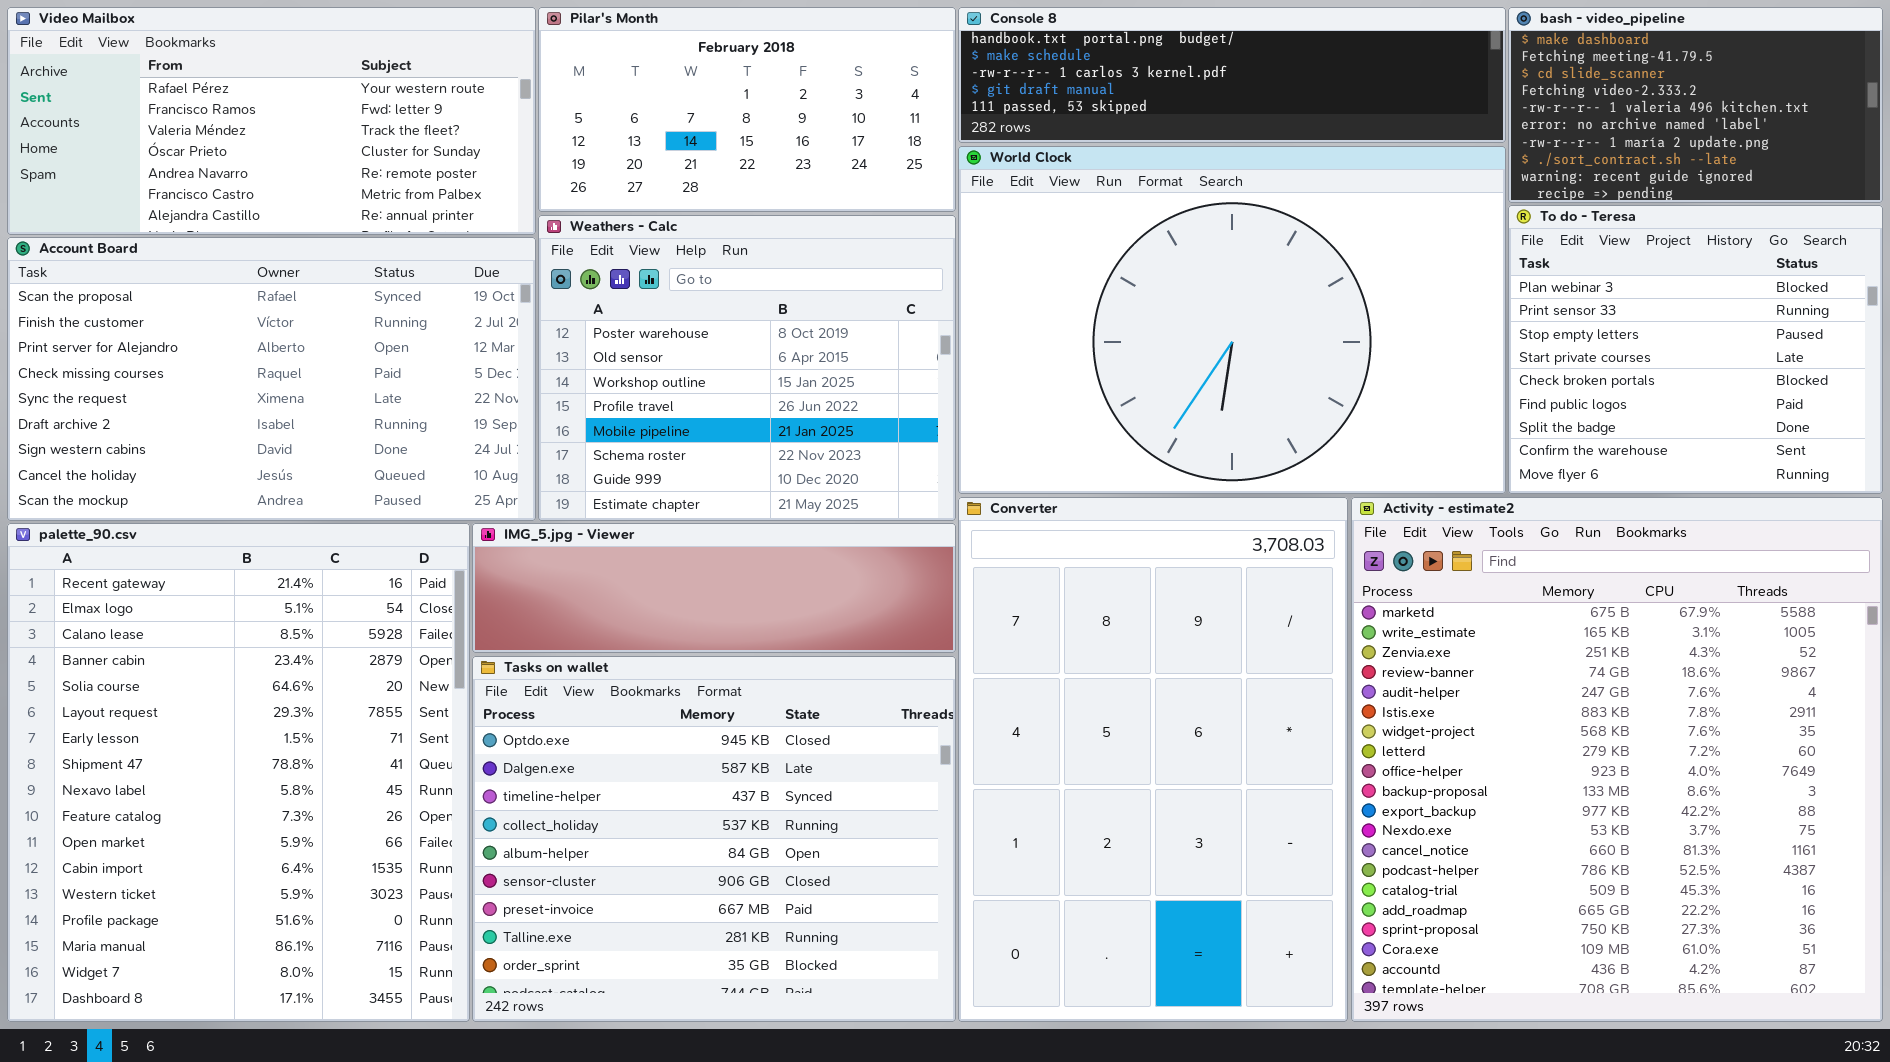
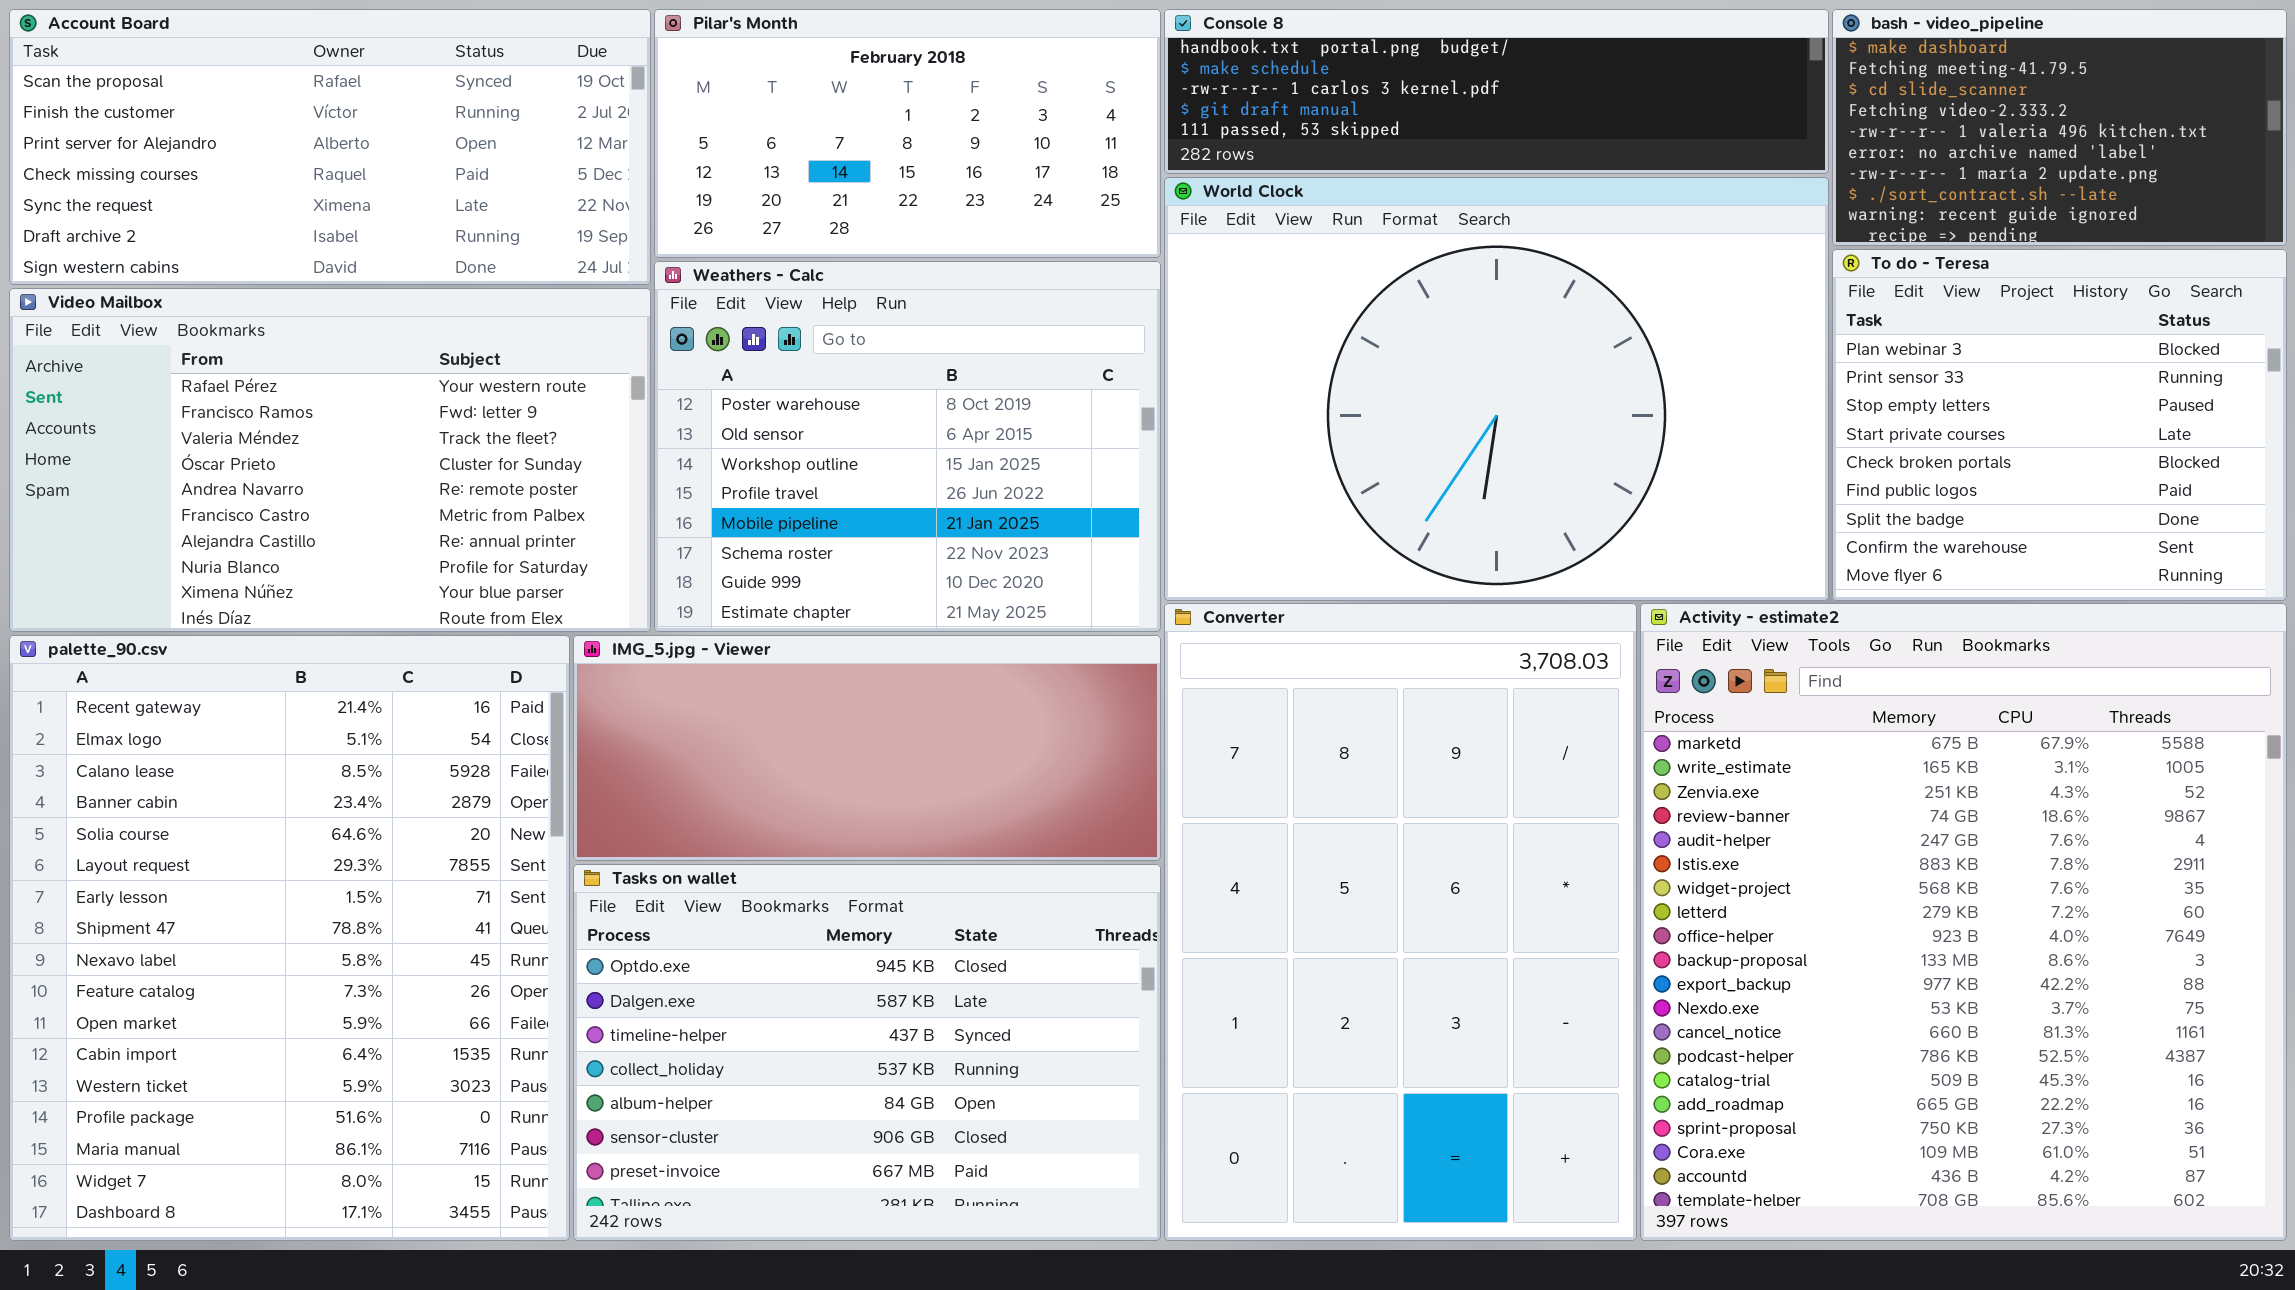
Video Mailbox: [7,7,536,235] -> [9,288,651,632], moved, resized
Account Board: [7,237,536,521] -> [9,9,651,285], moved, resized
IMG_5.jpg - Viewer: [472,523,956,653] -> [573,635,1161,861], resized
Tasks on wallet: [472,656,956,1022] -> [573,864,1161,1241], resized

